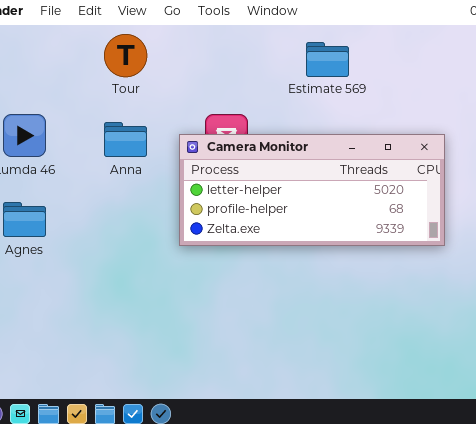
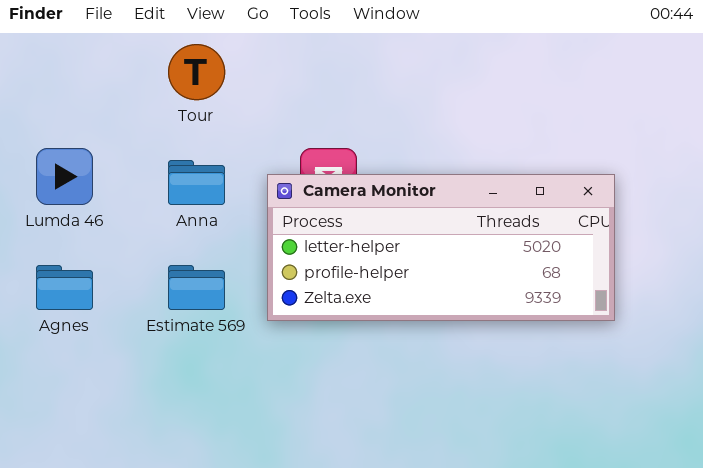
Estimate 569: [306,42,349,77] -> [168,265,225,310], moved

